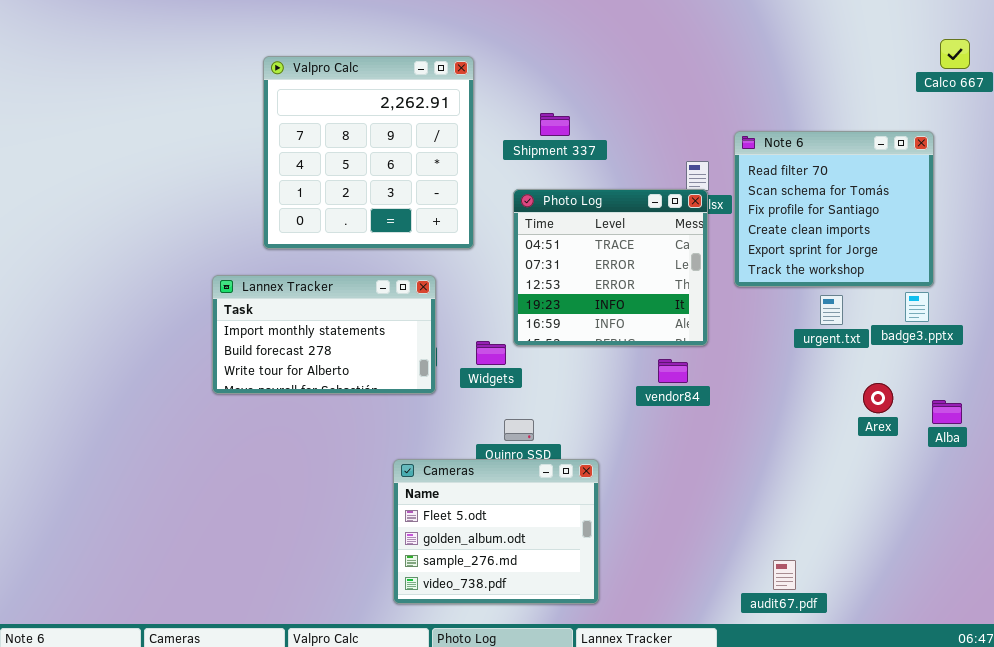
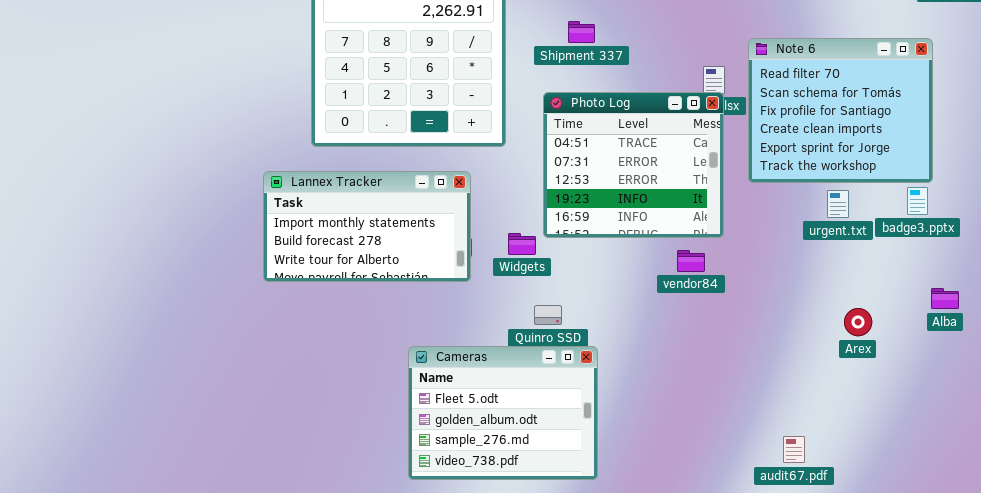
Arex: [863,383,893,413] -> [844,308,872,336], moved
Cameras: [393,459,599,604] -> [408,346,598,480], moved

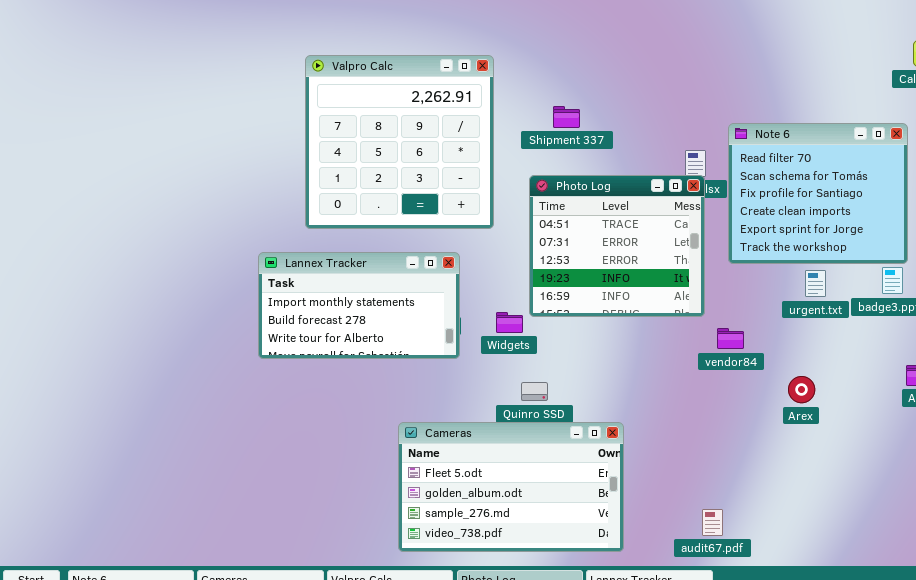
vendor84: [677,250,705,272] -> [717,328,744,349], moved
Arex: [844,308,872,336] -> [788,376,815,403], moved
Cameras: [408,346,598,480] -> [398,422,624,552], resized
audit67.pdf: [783,436,805,463] -> [702,509,723,536], moved

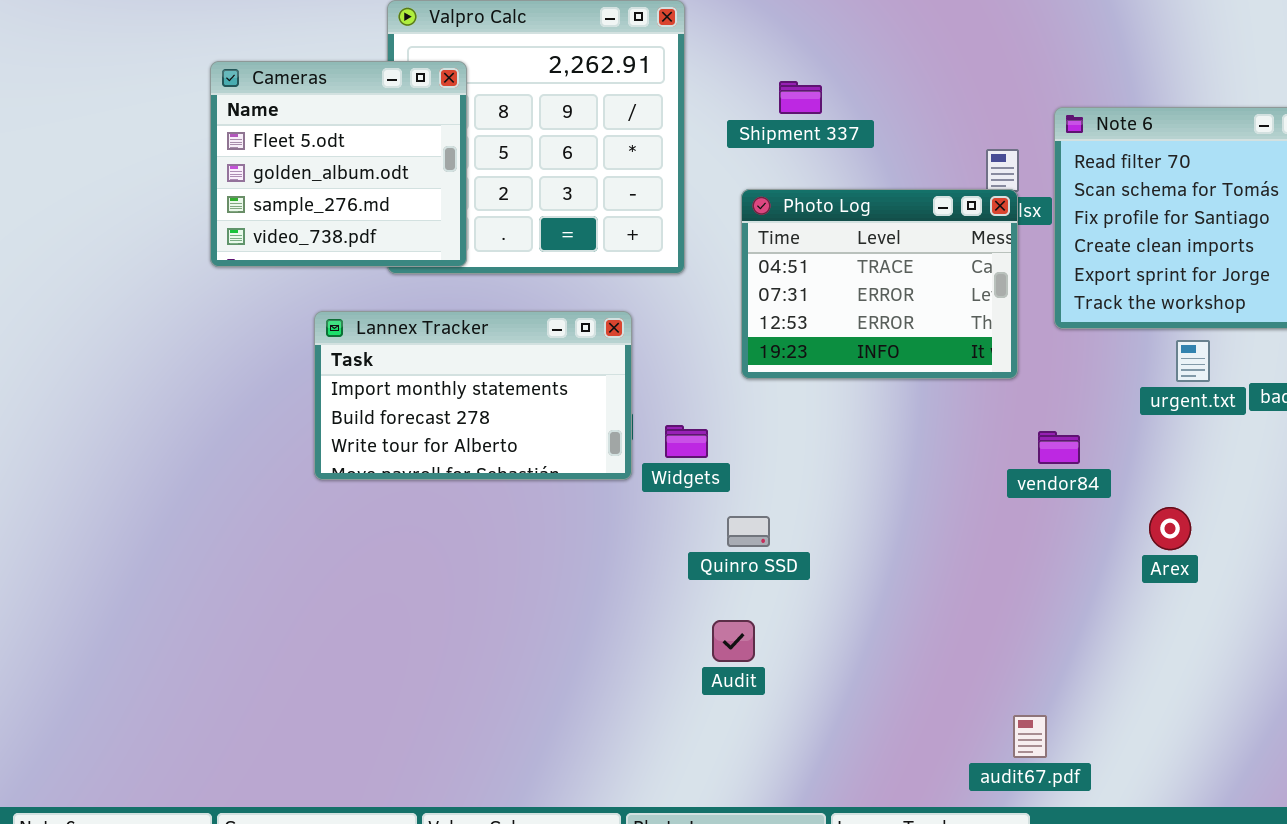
Photo Log: [529,175,705,317] -> [741,189,1018,379], resized
Widgets: [496,312,523,333] -> [665,425,708,458], moved
Cameras: [398,422,624,552] -> [210,61,467,267], moved, resized

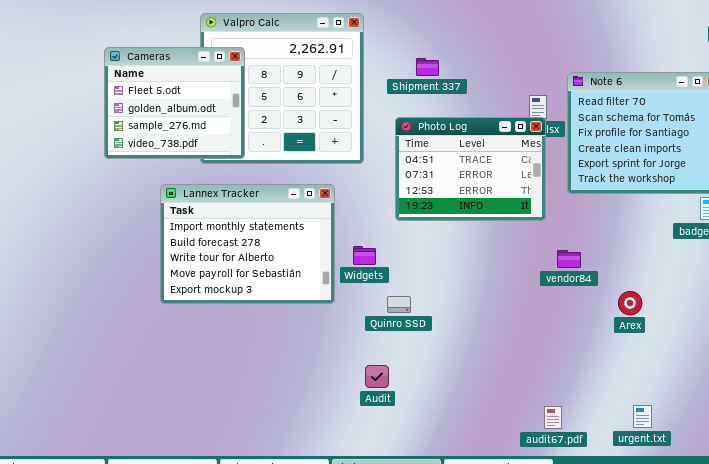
Lannex Tracker: [314,311,632,480] -> [160,184,335,304], resized
urgent.txt: [1176,340,1210,382] -> [633,405,652,428], moved
Audit: [712,620,755,662] -> [365,365,389,388], moved

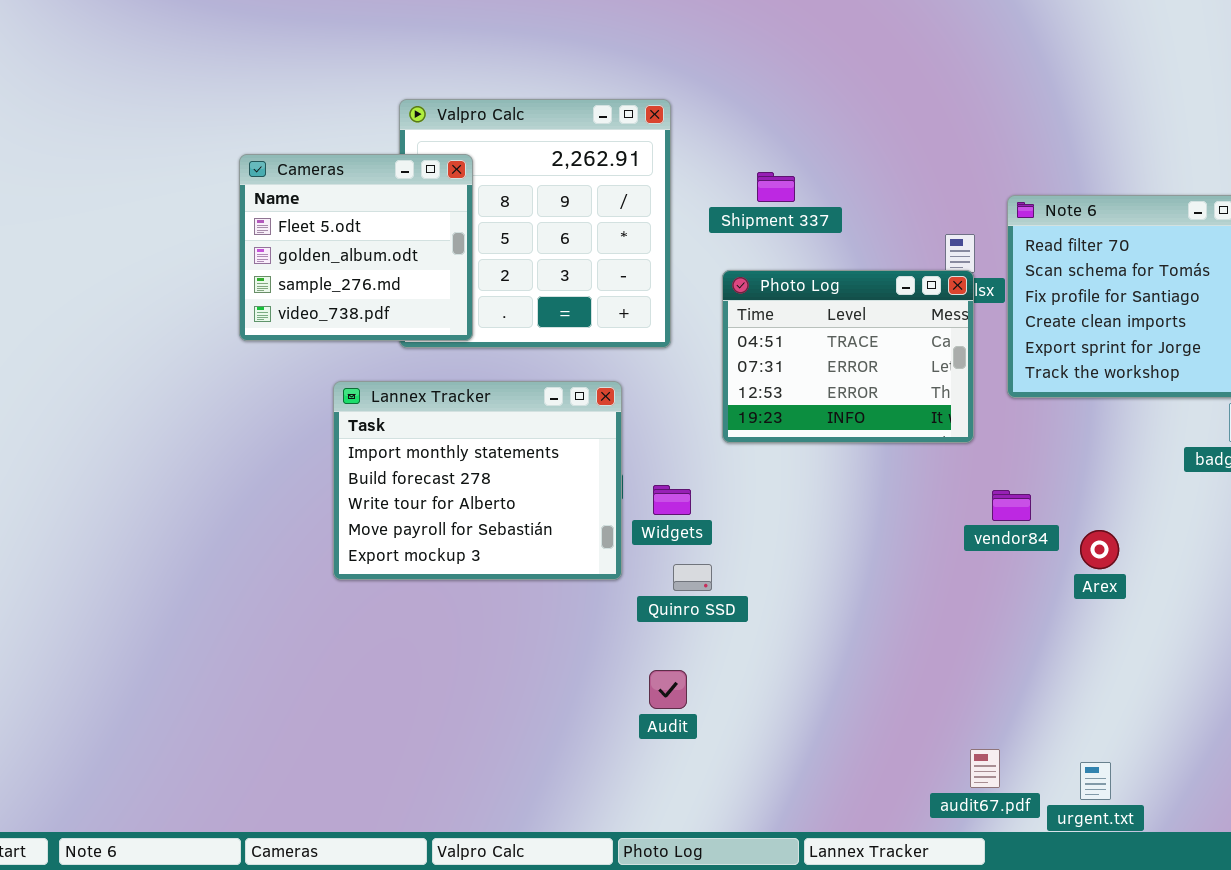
Arex: [618,291,642,315] -> [1080,530,1119,569], moved
Quinro SSD: [387,296,411,313] -> [673,564,712,591], moved
Audit: [365,365,389,388] -> [649,670,687,709], moved
urgent.txt: [633,405,652,428] -> [1080,762,1111,800], moved

